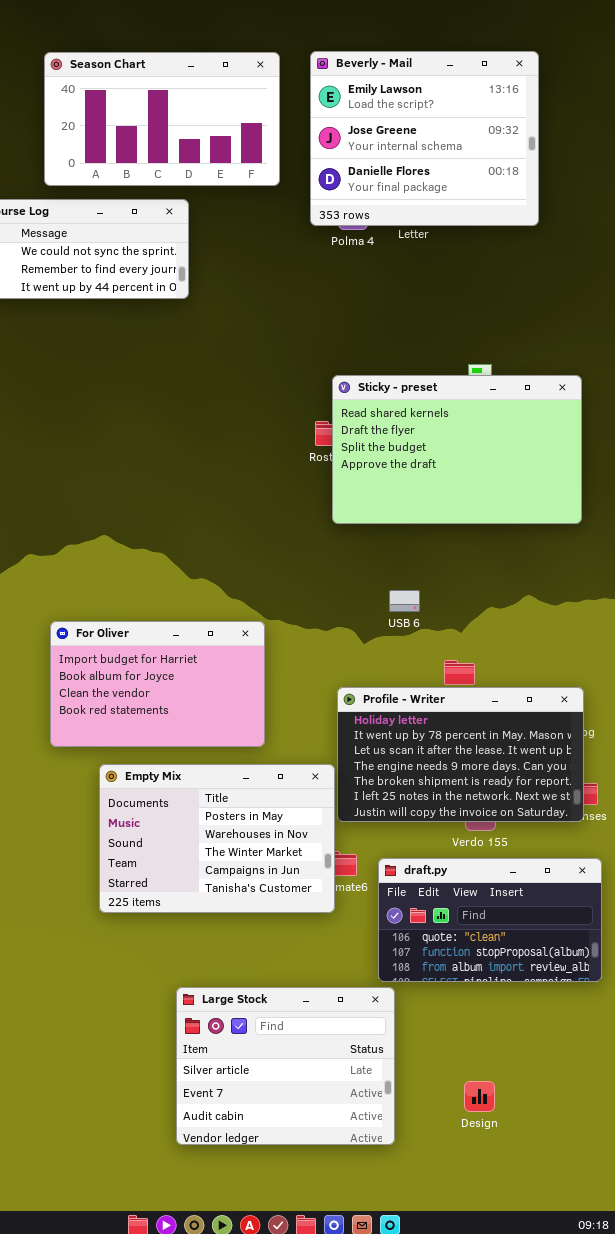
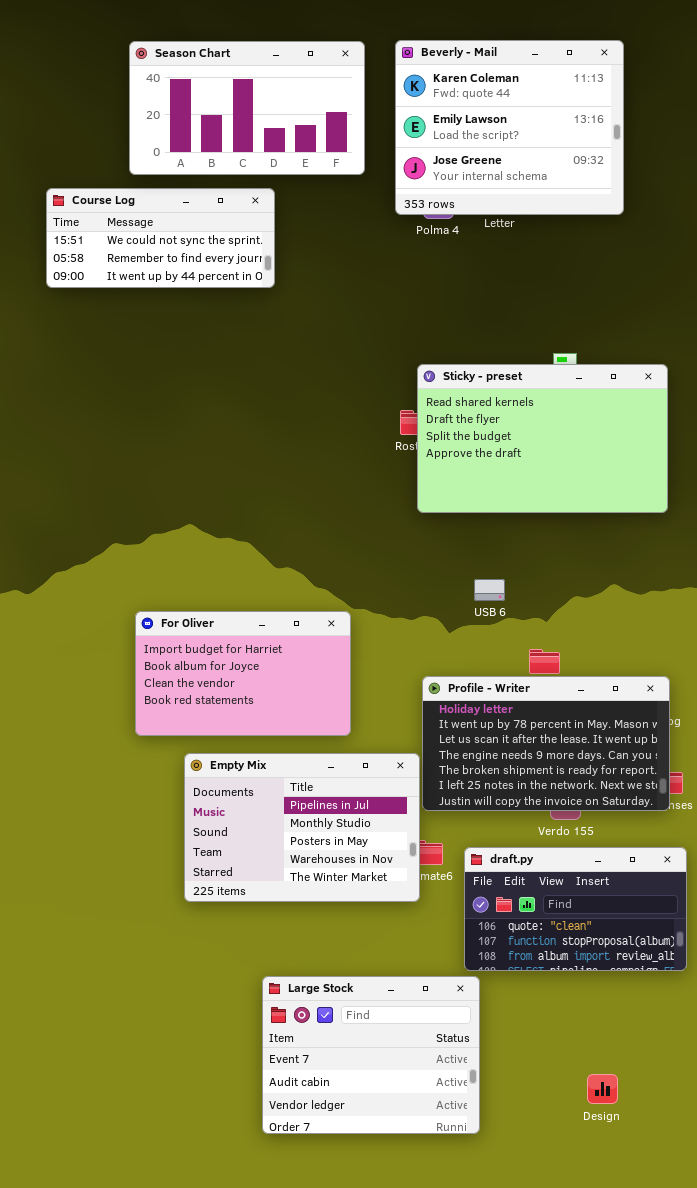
Beverly - Mail: [310,51,539,226] -> [395,40,624,215], scrolled up 1 row
Empty Mix: [99,764,335,913] -> [184,753,420,902], scrolled up 2 rows
Large Stock: [176,987,395,1145] -> [262,976,480,1134], scrolled down 1 row
Design: [464,1081,495,1112] -> [587,1074,618,1104], moved

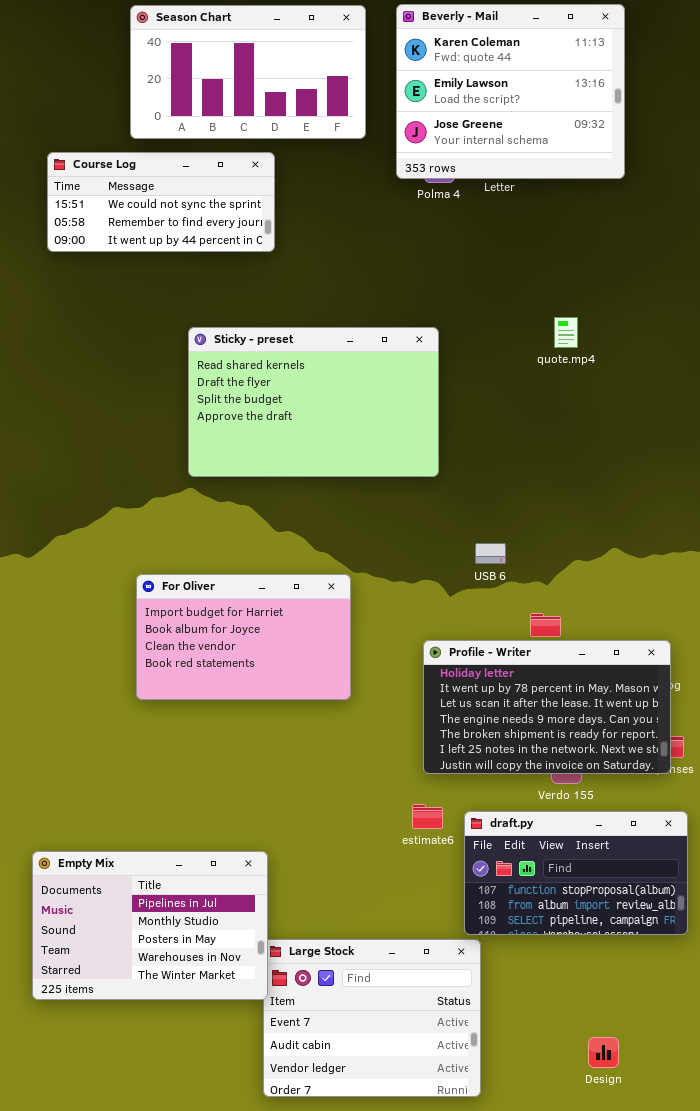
Sticky - preset: [417,364,668,513] -> [188,327,439,477], moved
Empty Mix: [184,753,420,902] -> [32,851,268,1000], moved
draft.py: [464,847,687,971] -> [464,811,688,935], scrolled down 1 row

